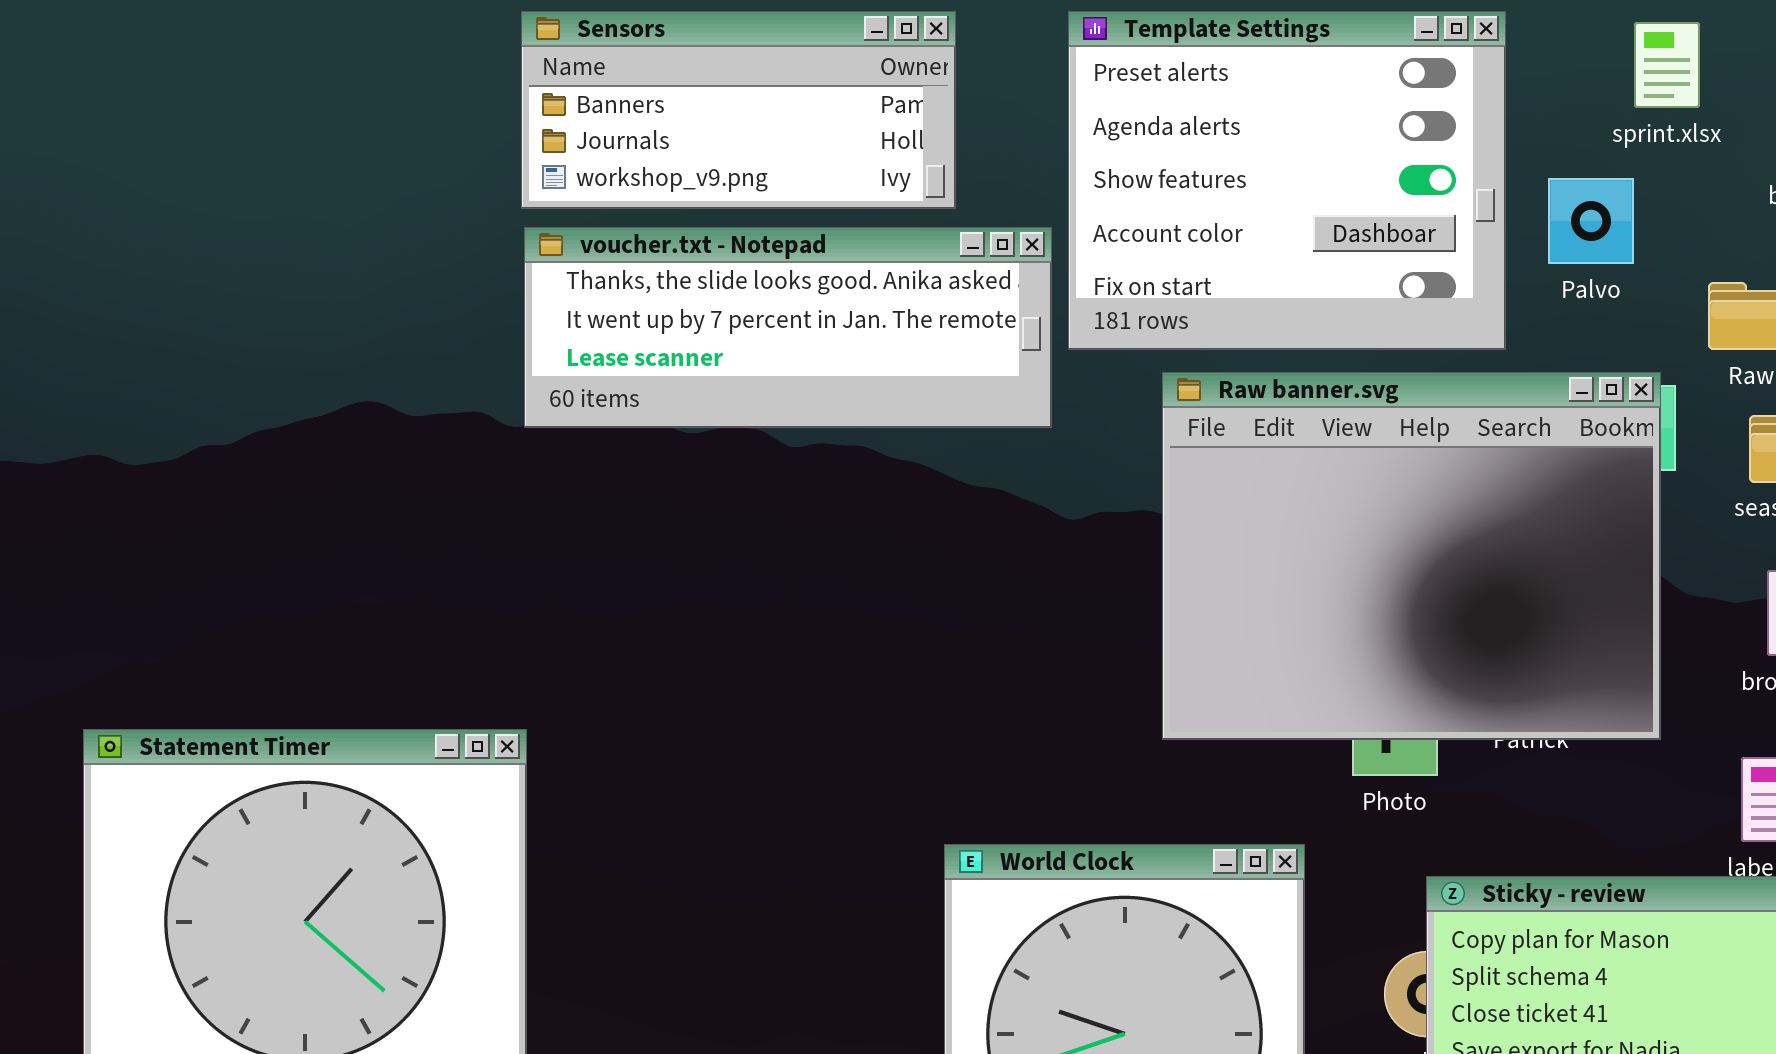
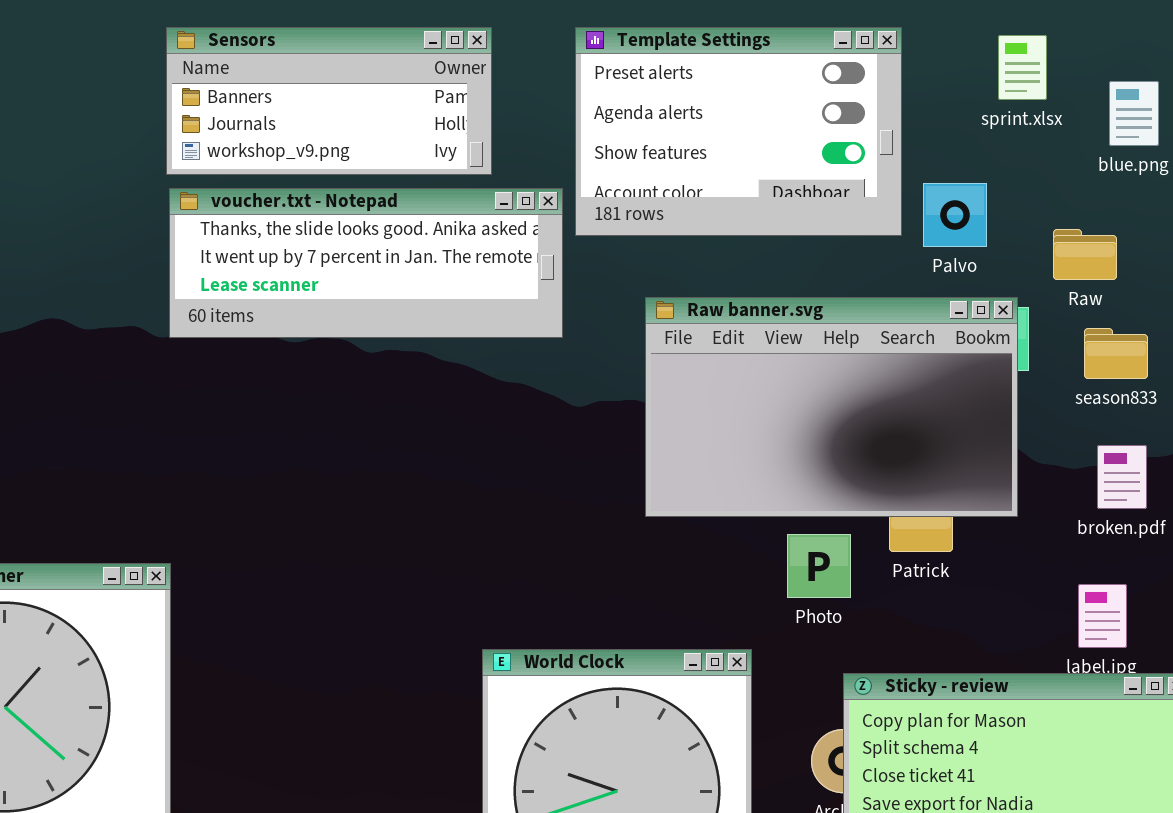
Template Settings: [1068,11,1506,350] -> [575,27,902,236], resized
Palvo: [1548,178,1634,264] -> [923,183,987,247], moved
Raw banner.svg: [1162,372,1661,740] -> [645,297,1018,517], resized

